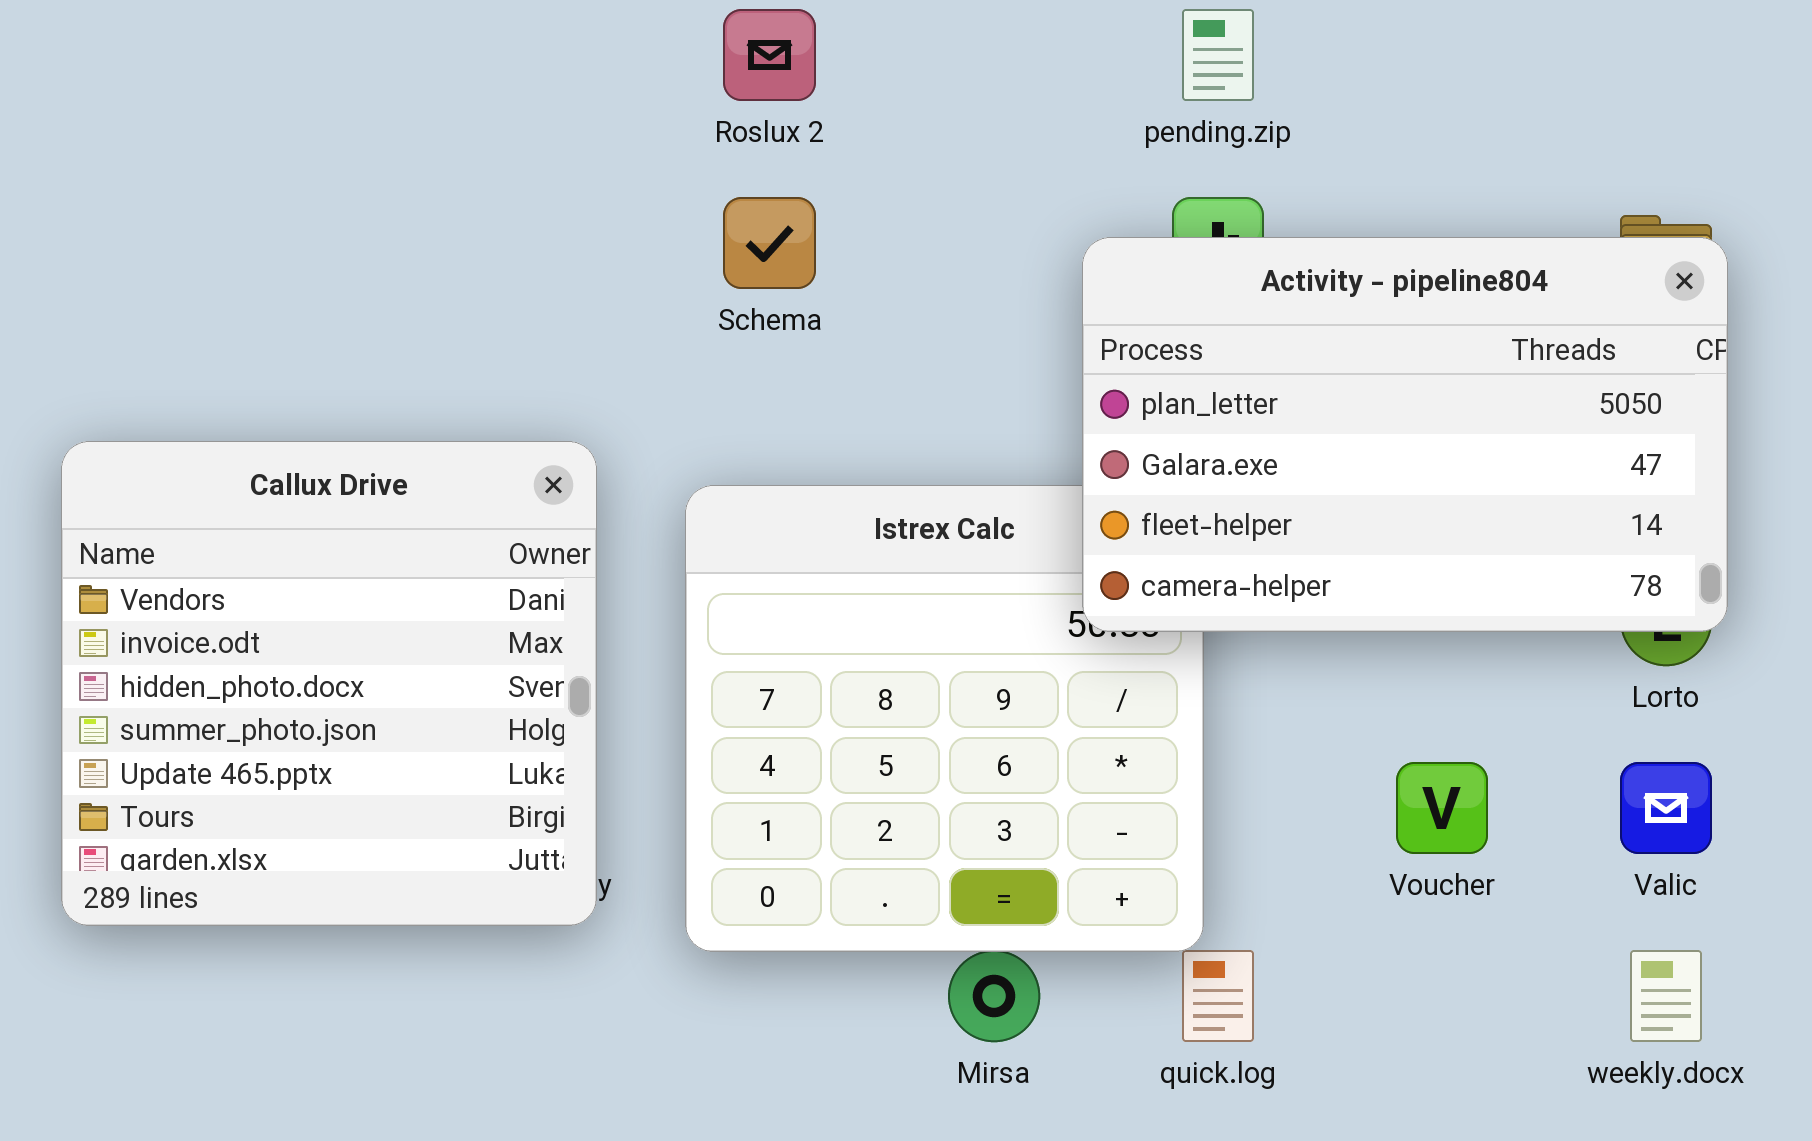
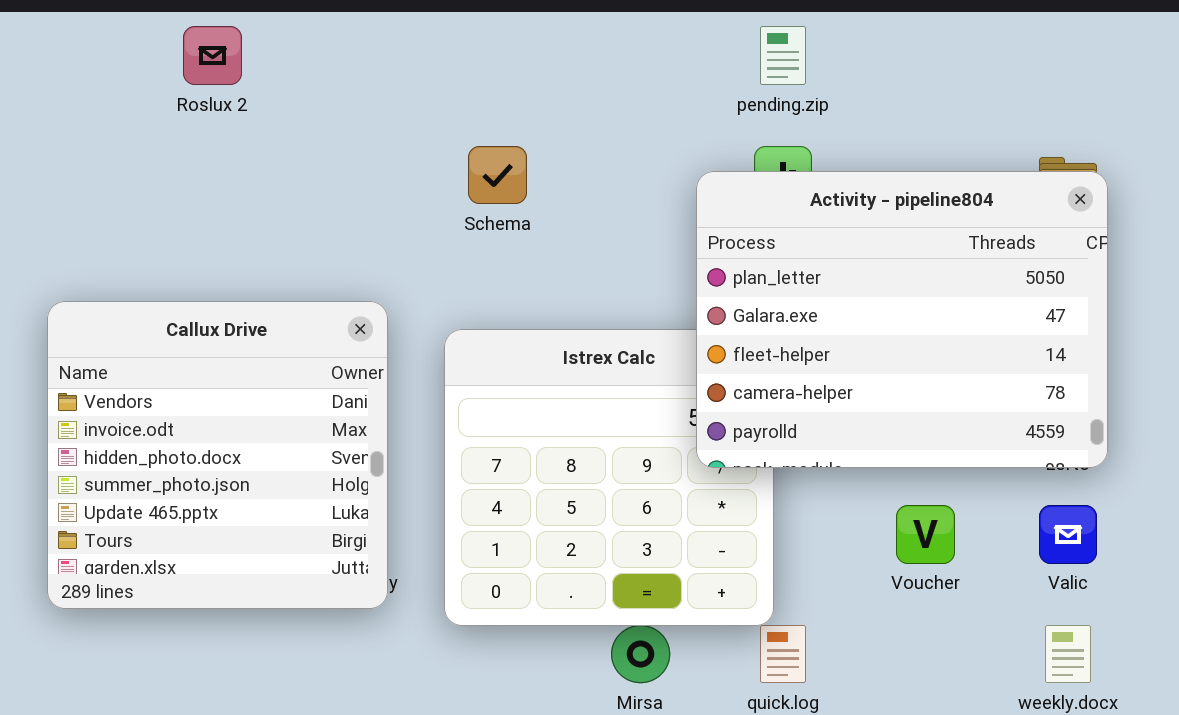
Roslux 2: [723,9,816,101] -> [183,26,242,85], moved
Activity - pipeline804: [1082,237,1728,632] -> [696,171,1108,468], resized

